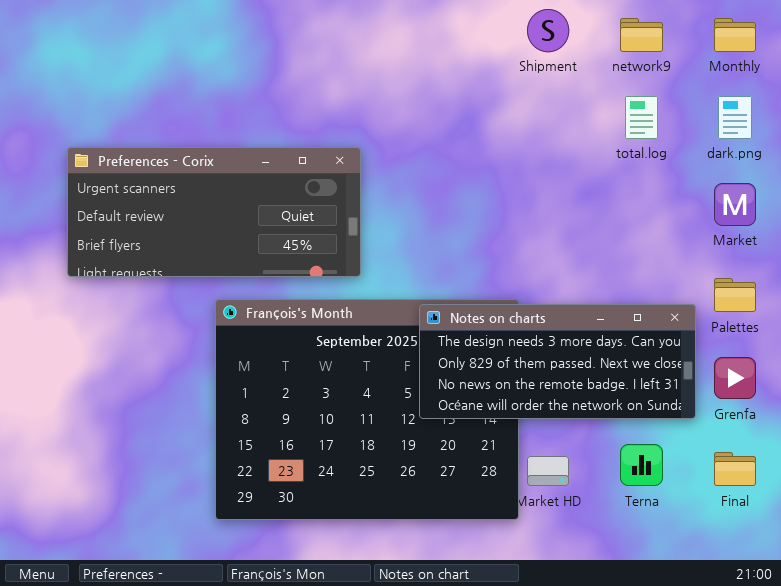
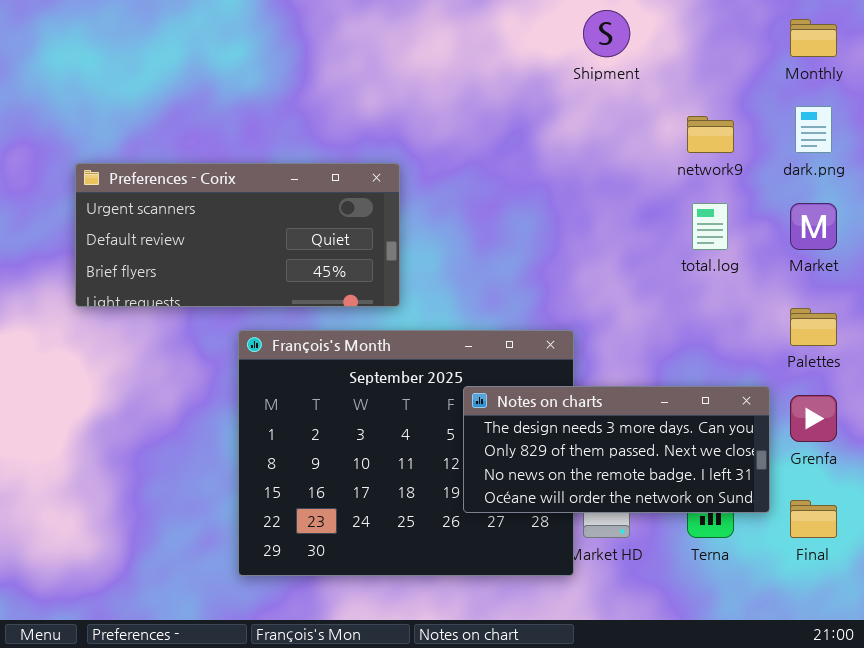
network9: [620,18,663,52] -> [687,116,734,153], moved
total.log: [625,96,658,139] -> [692,203,728,250], moved
Notes on charts: [419,304,696,419] -> [463,386,770,513], moved

